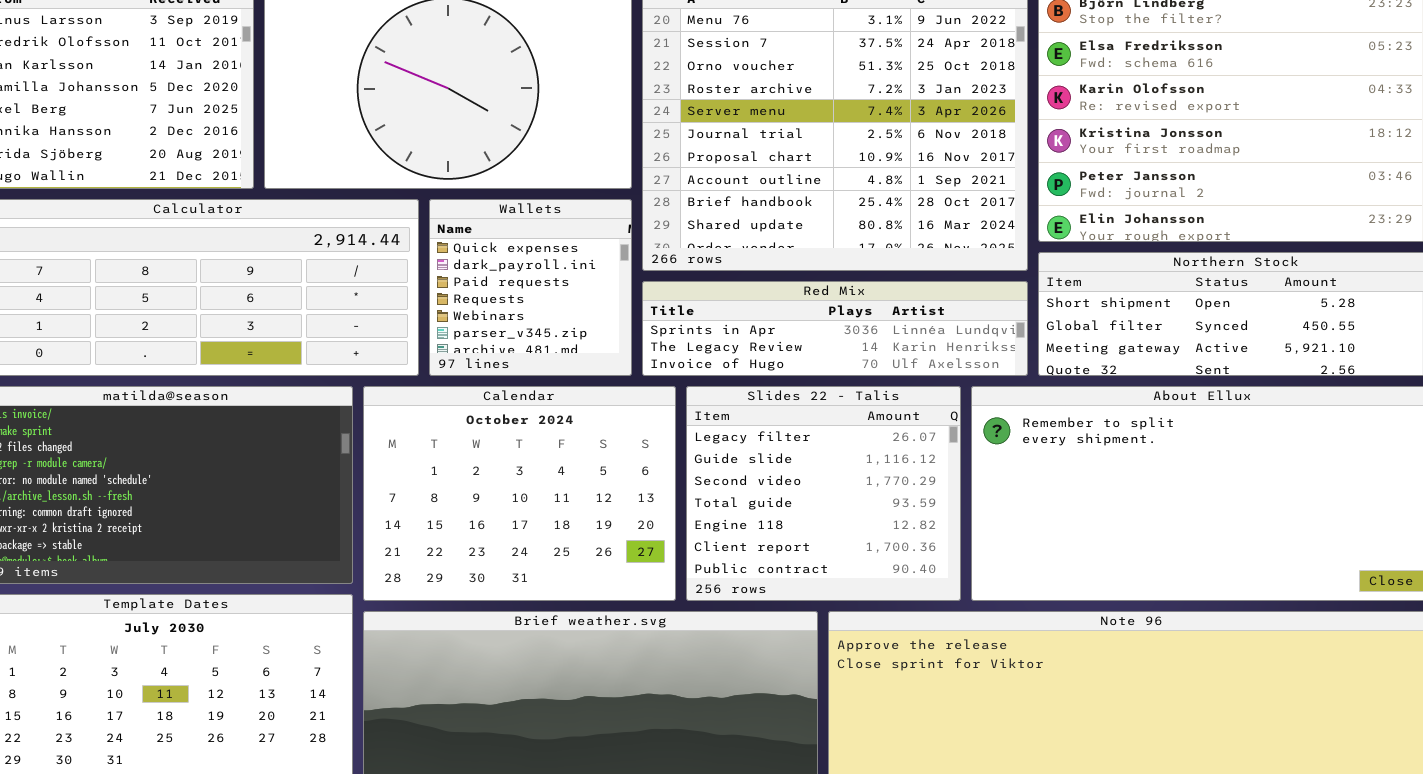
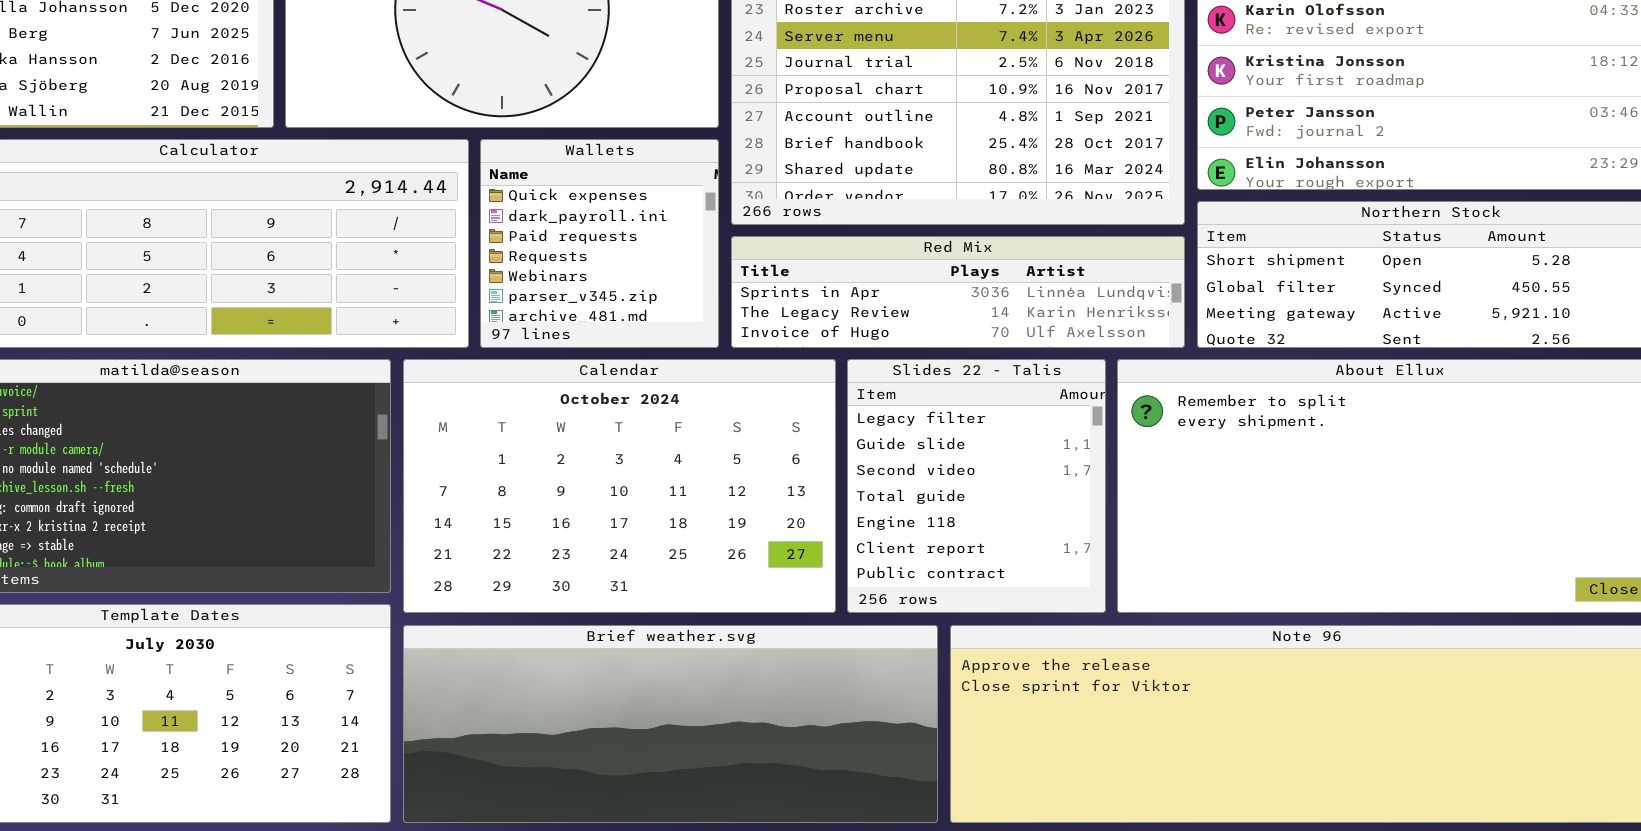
Calendar: [363,386,676,601] -> [403,359,836,613], resized
Slides 22 - Talis: [686,386,961,601] -> [847,359,1106,613], resized

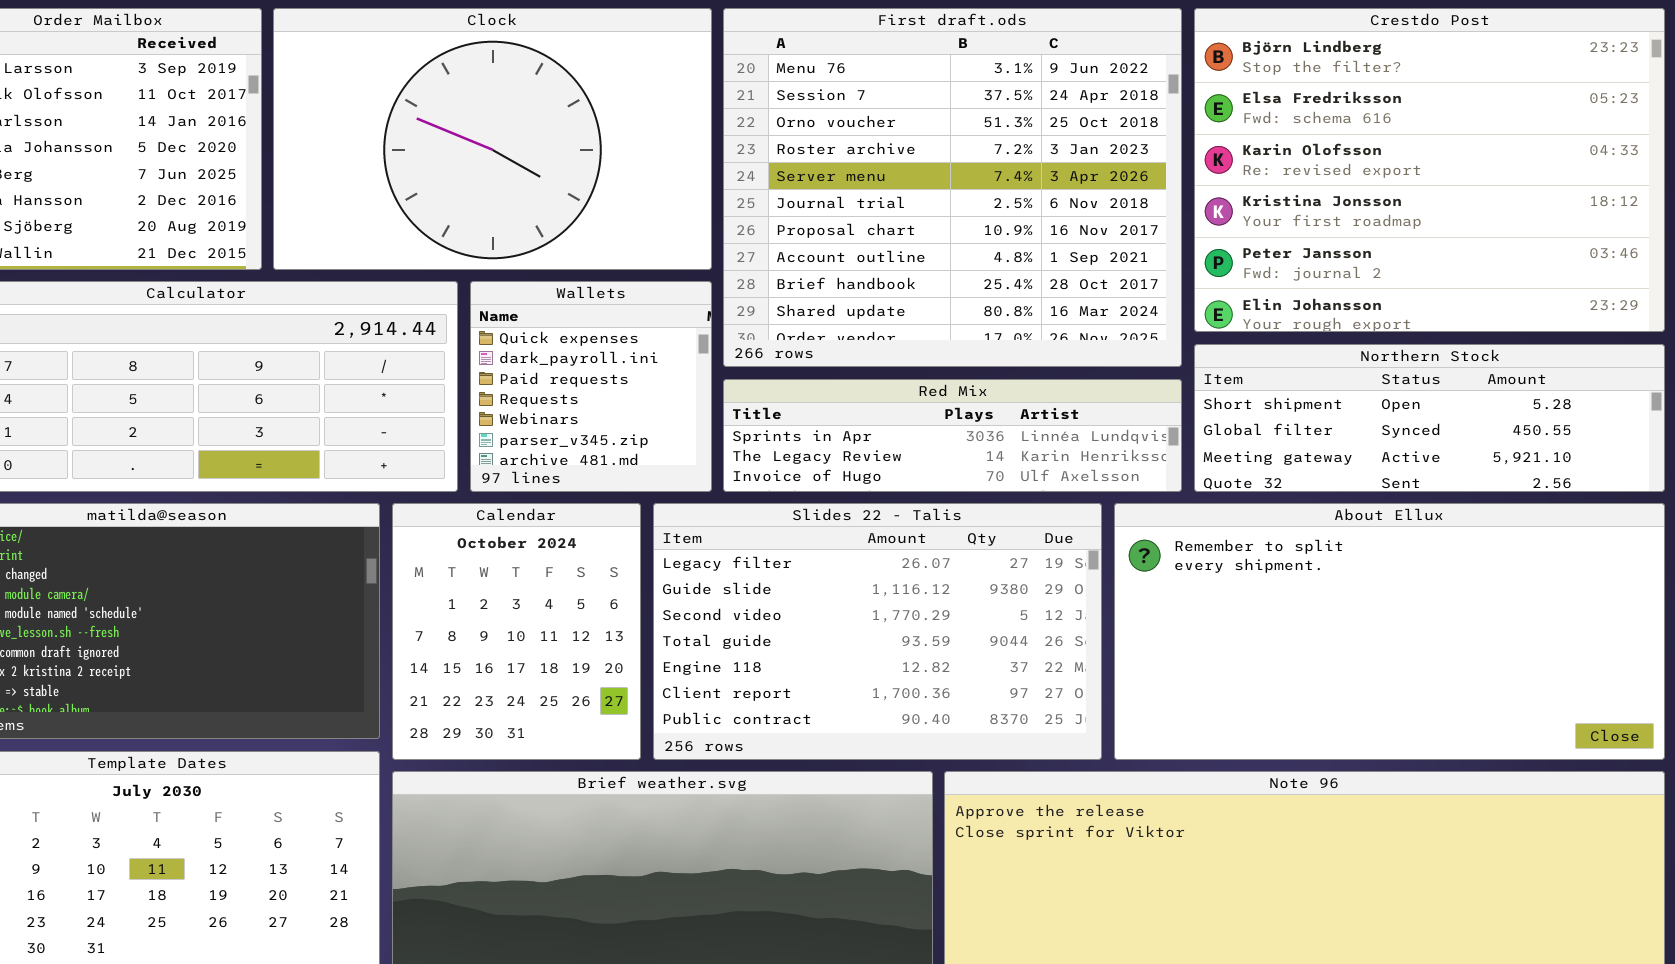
Calendar: [403,359,836,613] -> [392,503,641,760], resized
Slides 22 - Talis: [847,359,1106,613] -> [653,503,1102,760], resized

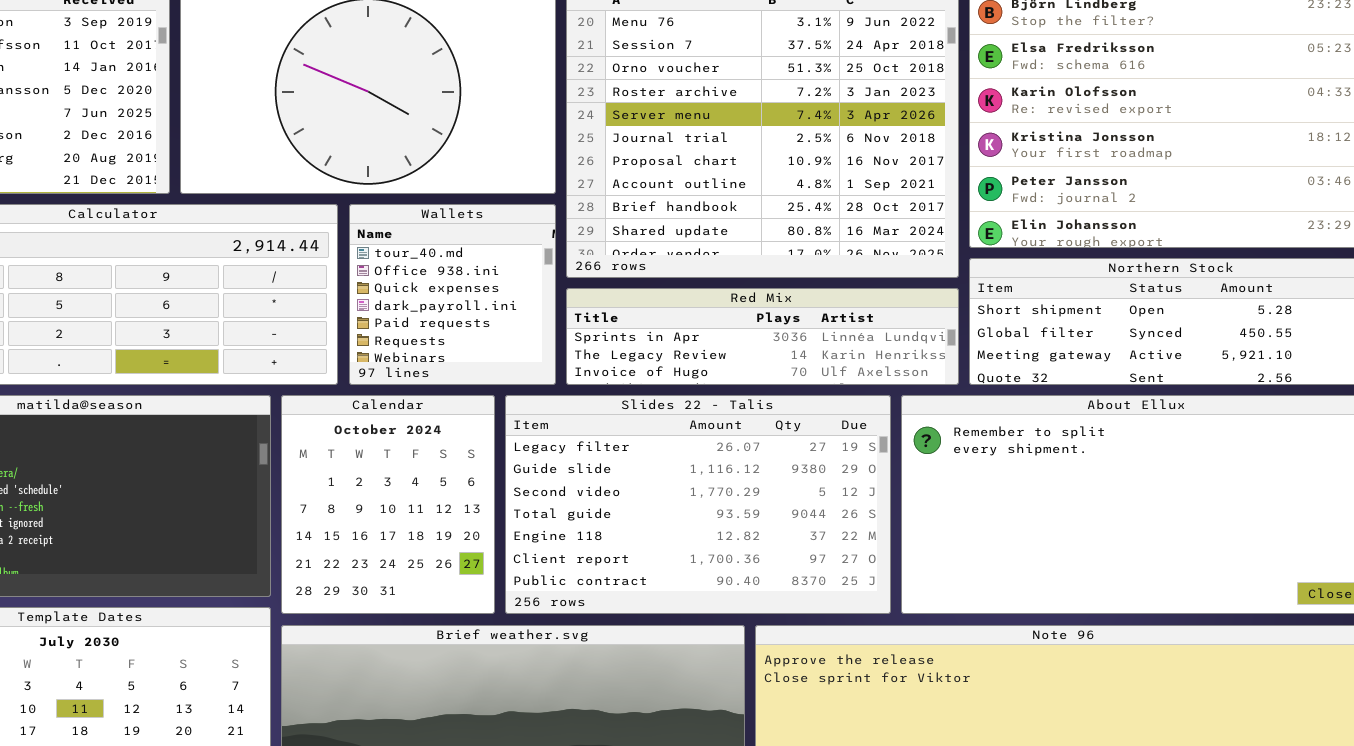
Wallets: [470,281,712,492] -> [349,204,556,385], scrolled up 2 rows

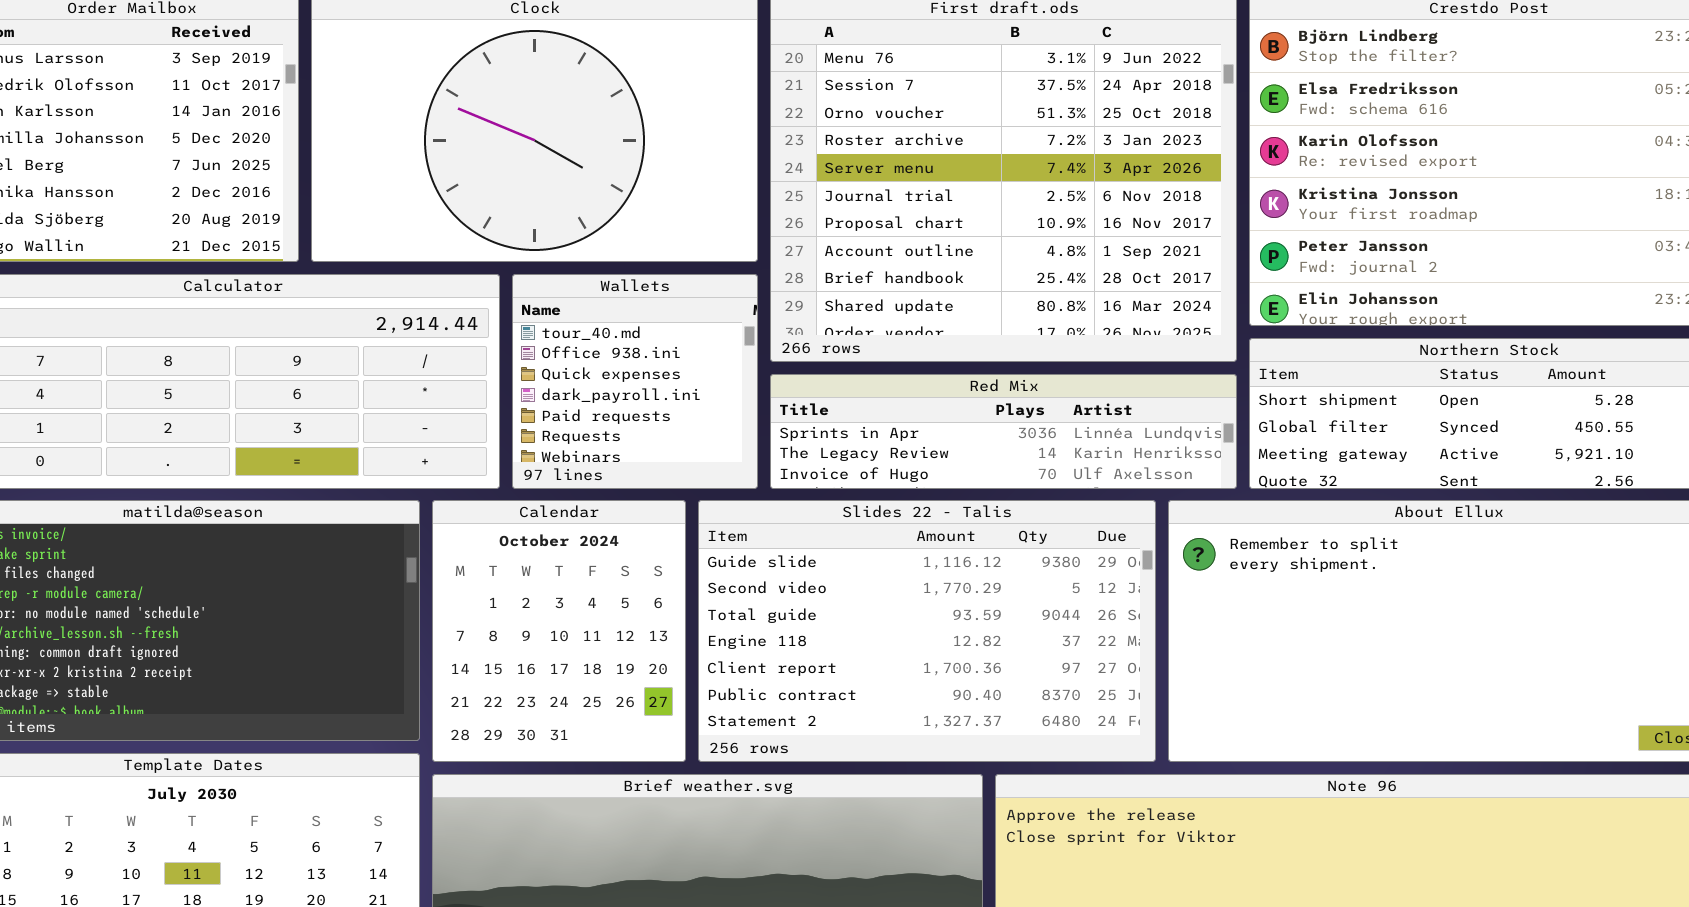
Slides 22 - Talis: [505,395,891,614] -> [698,500,1156,762], scrolled down 1 row

